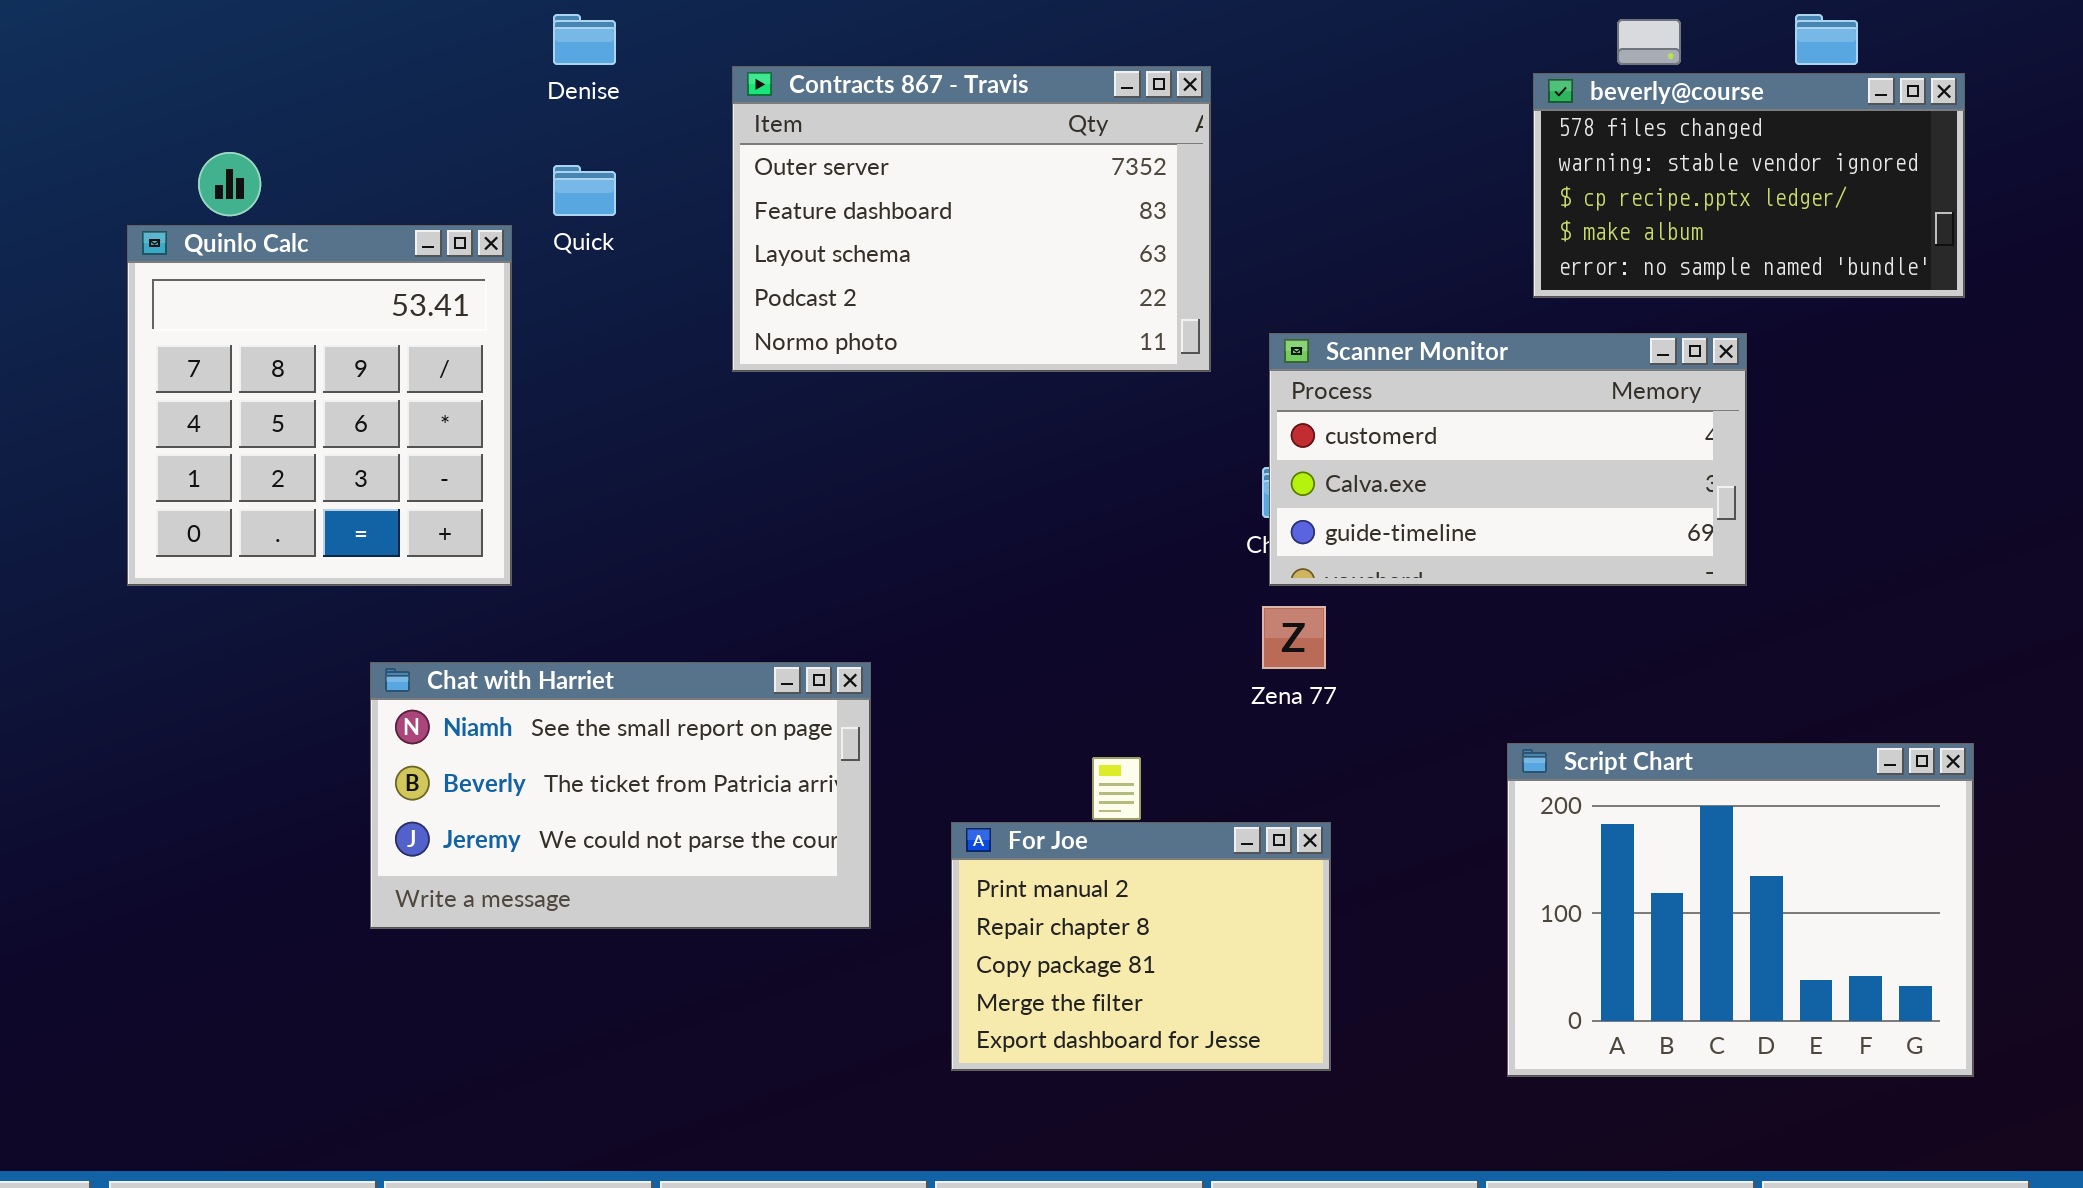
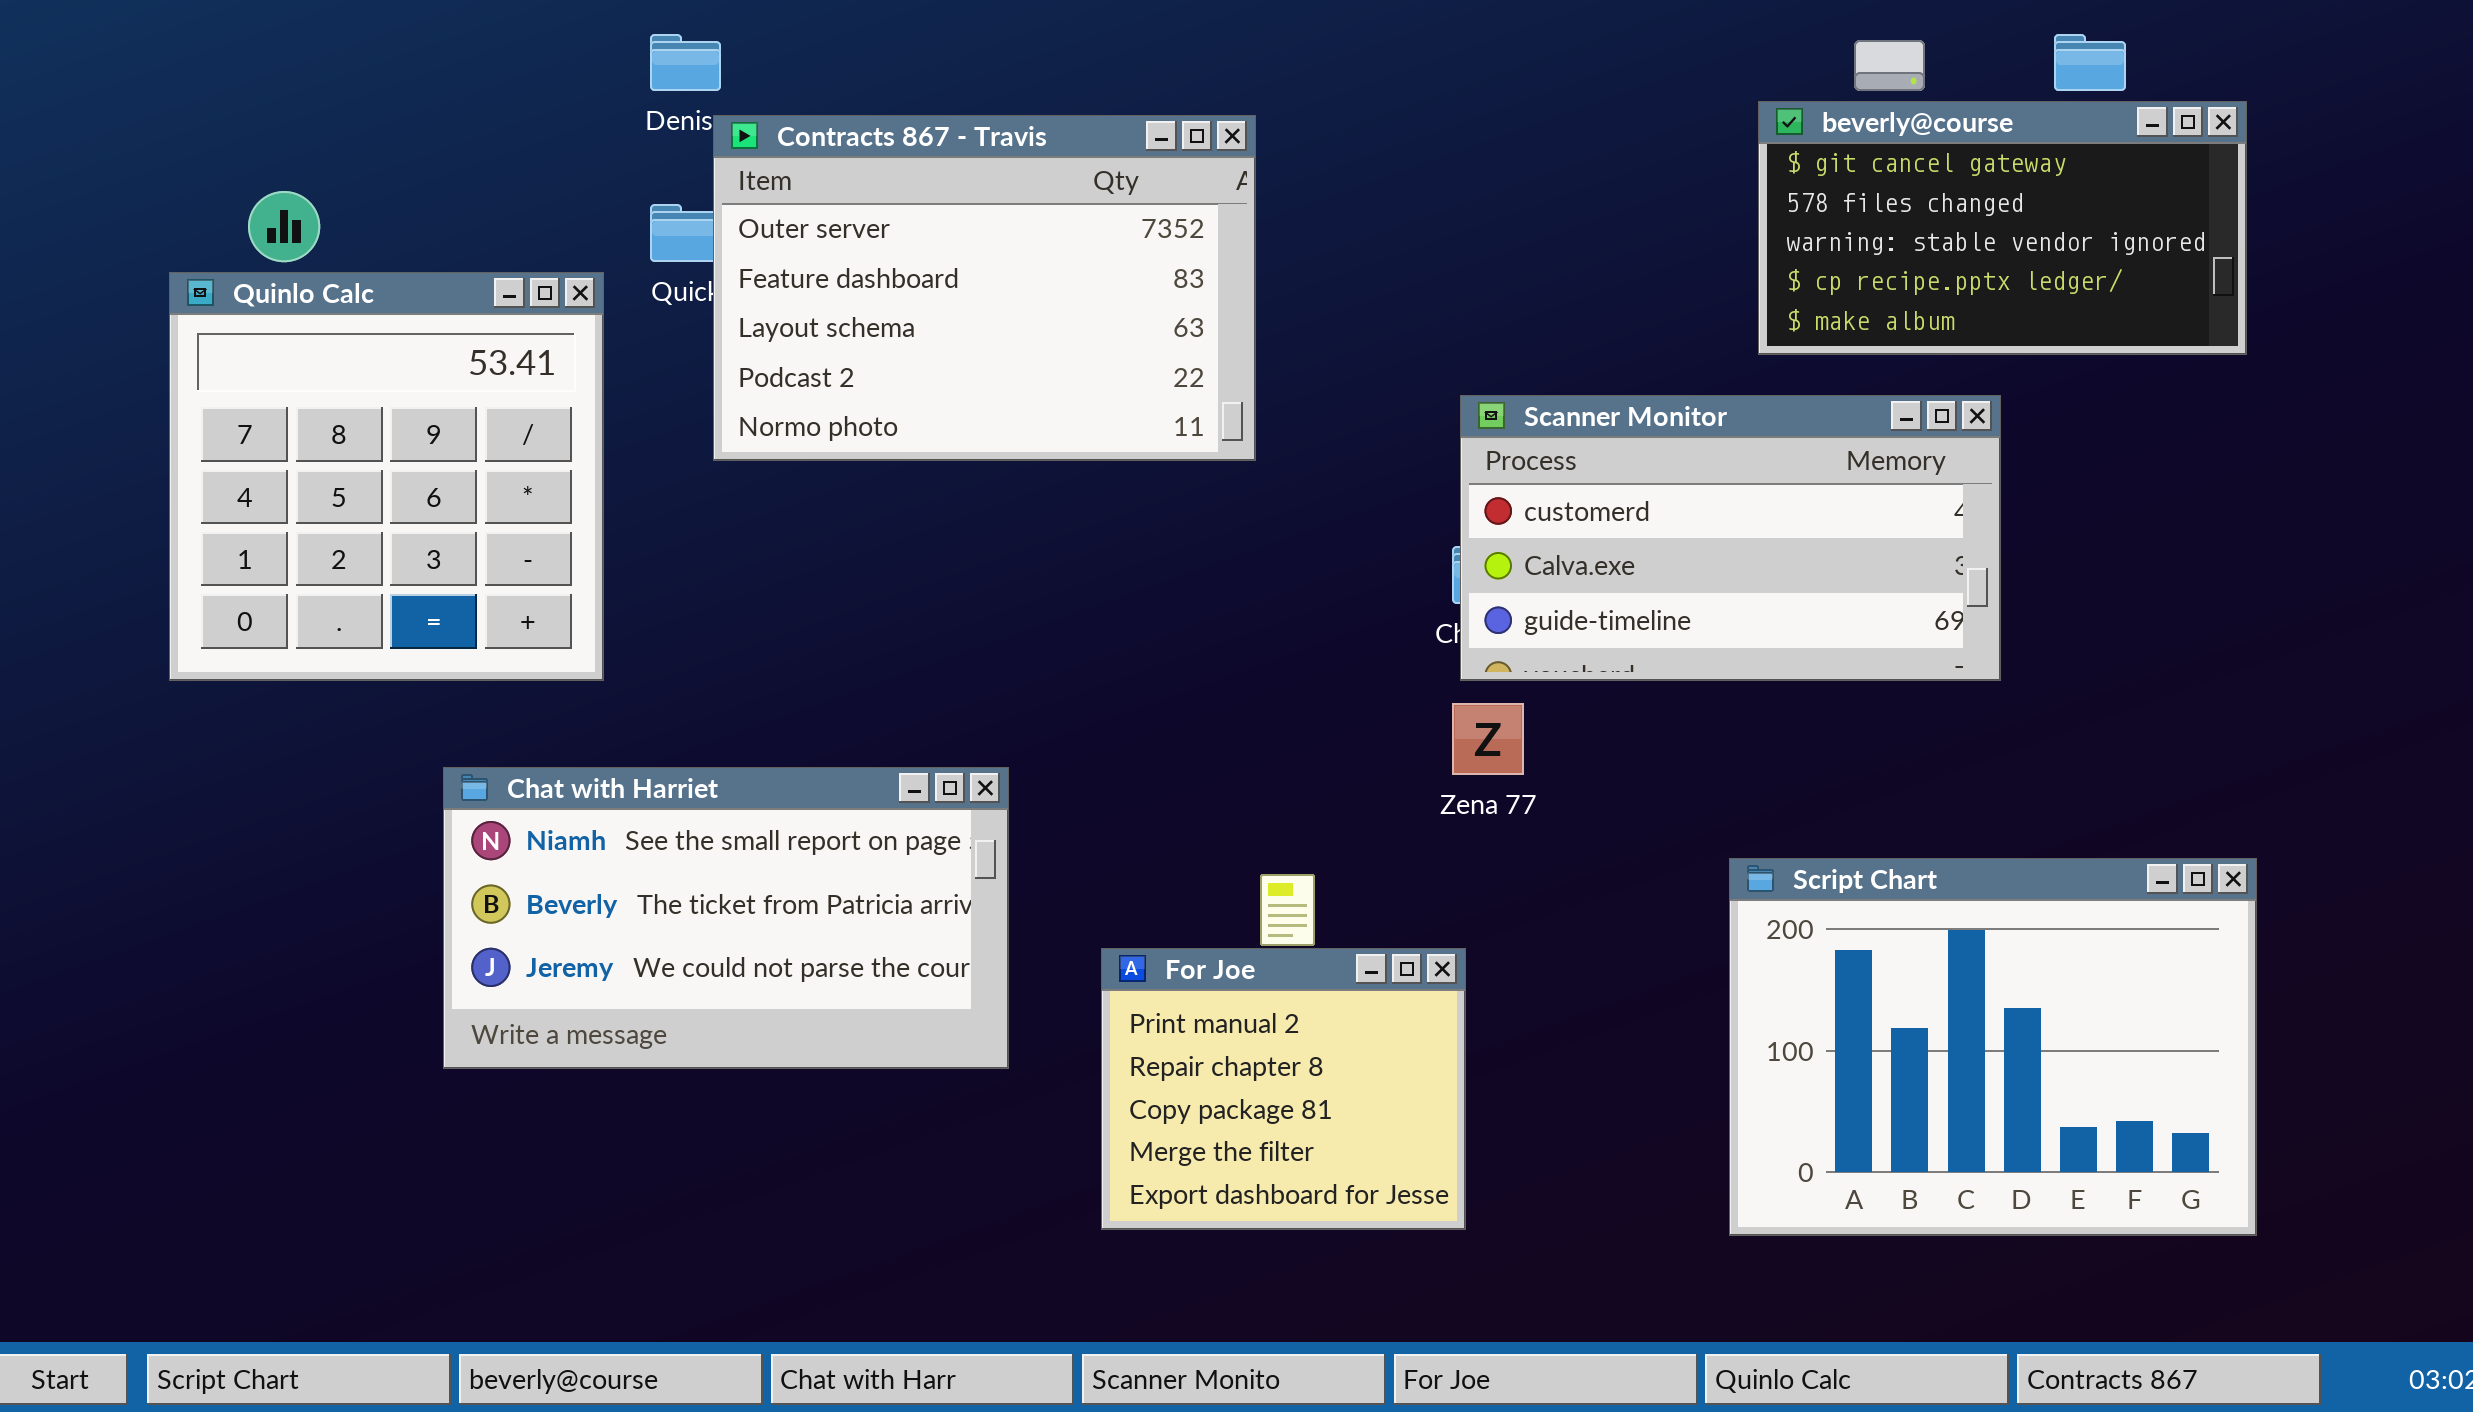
Contracts 867 - Travis: [732,66,1211,372] -> [713,115,1256,461], moved
beverly@course: [1533,73,1965,298] -> [1758,101,2247,355], scrolled up 1 row
For Joe: [951,822,1331,1071] -> [1101,948,1466,1230], resized

